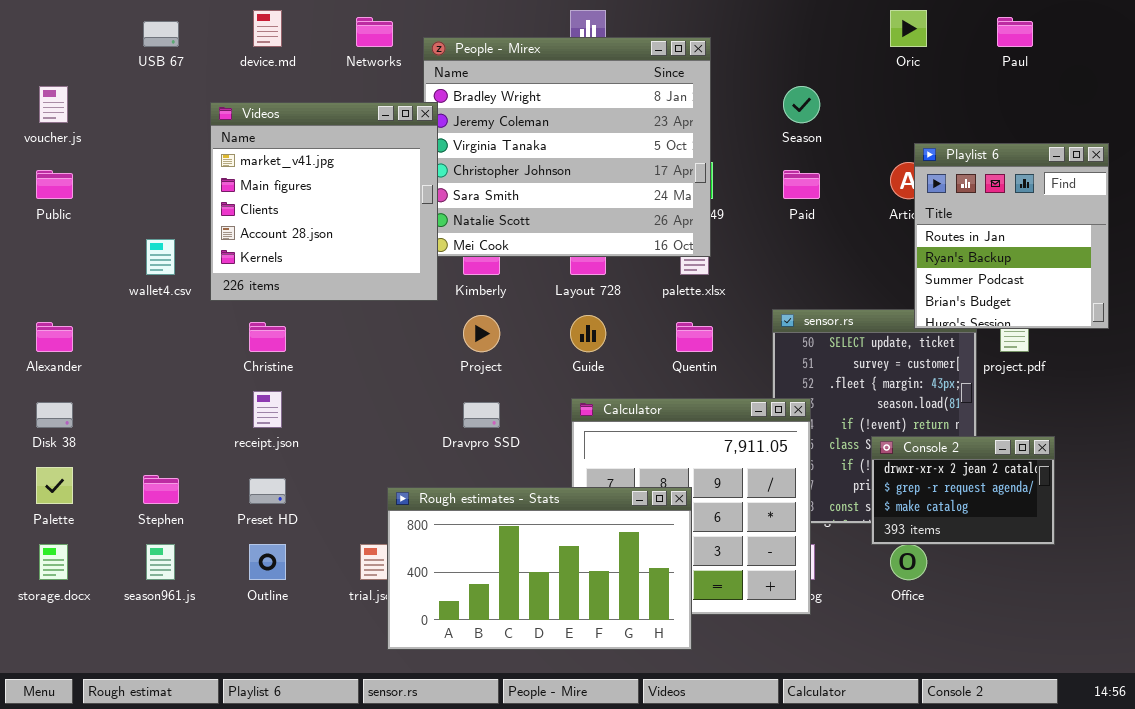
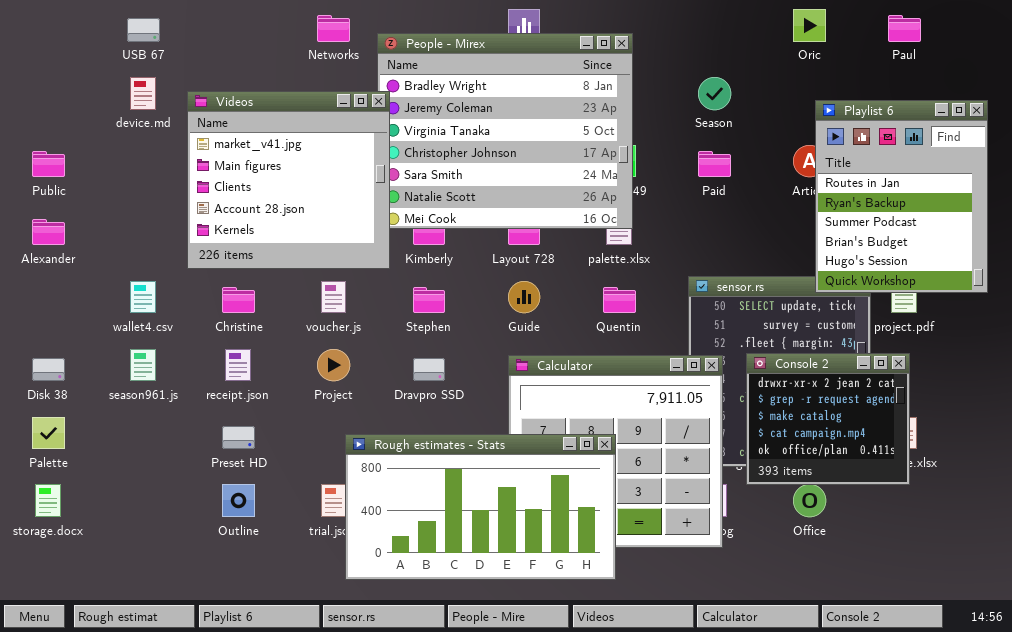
device.md: [253,10,282,47] -> [130,77,156,110], moved
voucher.js: [39,86,68,123] -> [321,281,346,313], moved
Playlist 6: [914,143,1109,329] -> [815,100,988,293], resized
wallet4.csv: [146,239,175,275] -> [130,281,156,313], moved
Project: [463,315,500,352] -> [317,349,350,381], moved
Alexander: [36,322,73,352] -> [32,219,65,245], moved
Console 2: [871,436,1055,545] -> [746,353,910,485], moved, resized
Stephen: [143,475,179,504] -> [413,287,445,313], moved
season961.js: [146,544,175,580] -> [130,349,156,381], moved

